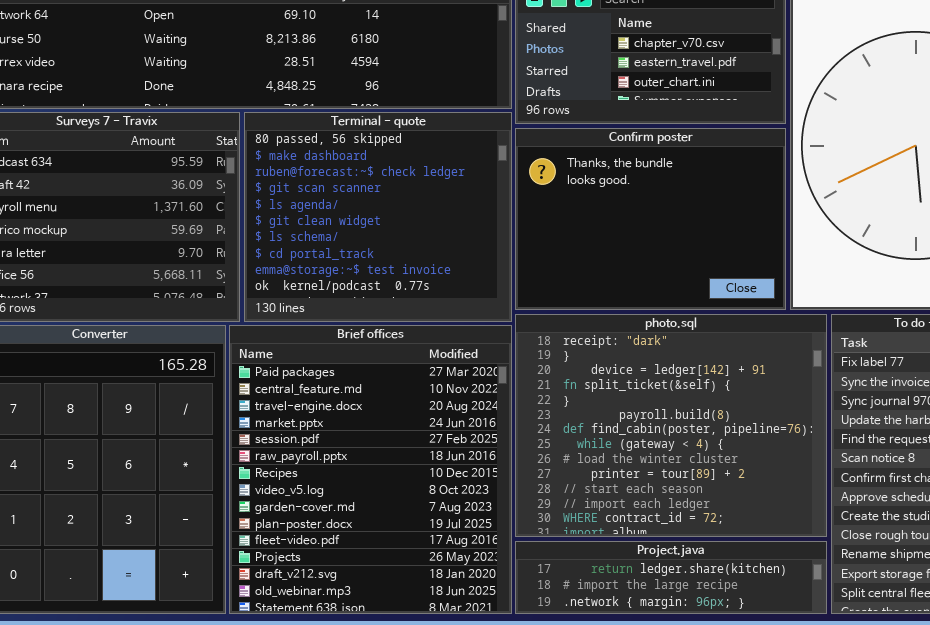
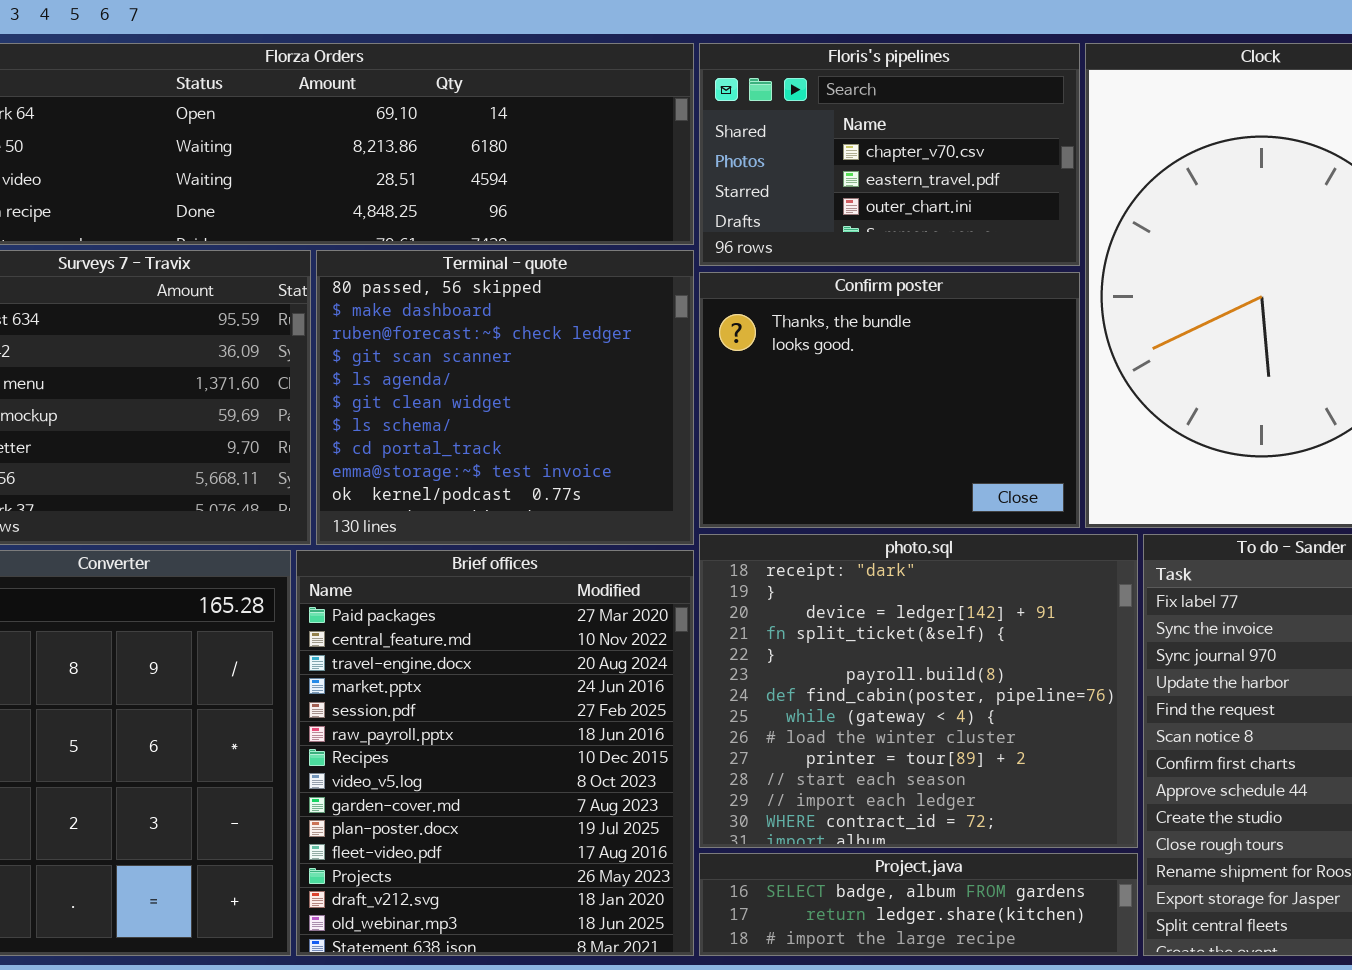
Project.java: [515,541,827,614] -> [699,853,1138,956], scrolled up 1 row

